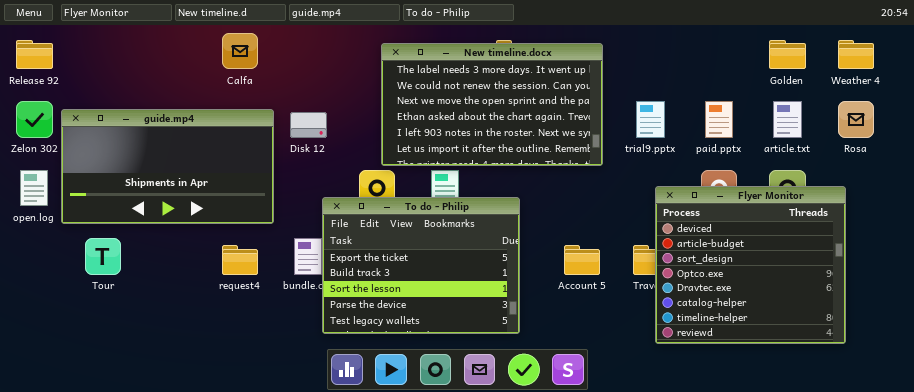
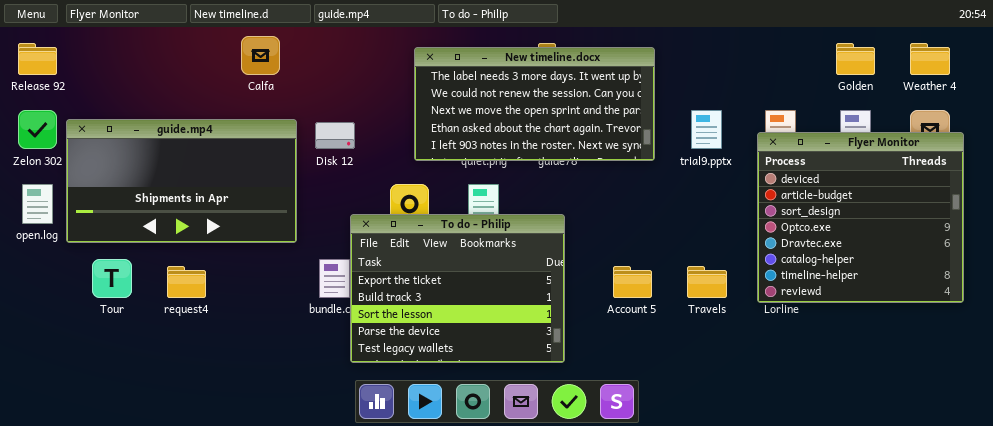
New timeline.docx: [381,43,603,166] -> [414,47,655,161], resized
Flyer Monitor: [655,186,846,344] -> [757,132,964,303], moved
request4: [222,245,258,275] -> [167,266,206,298], moved

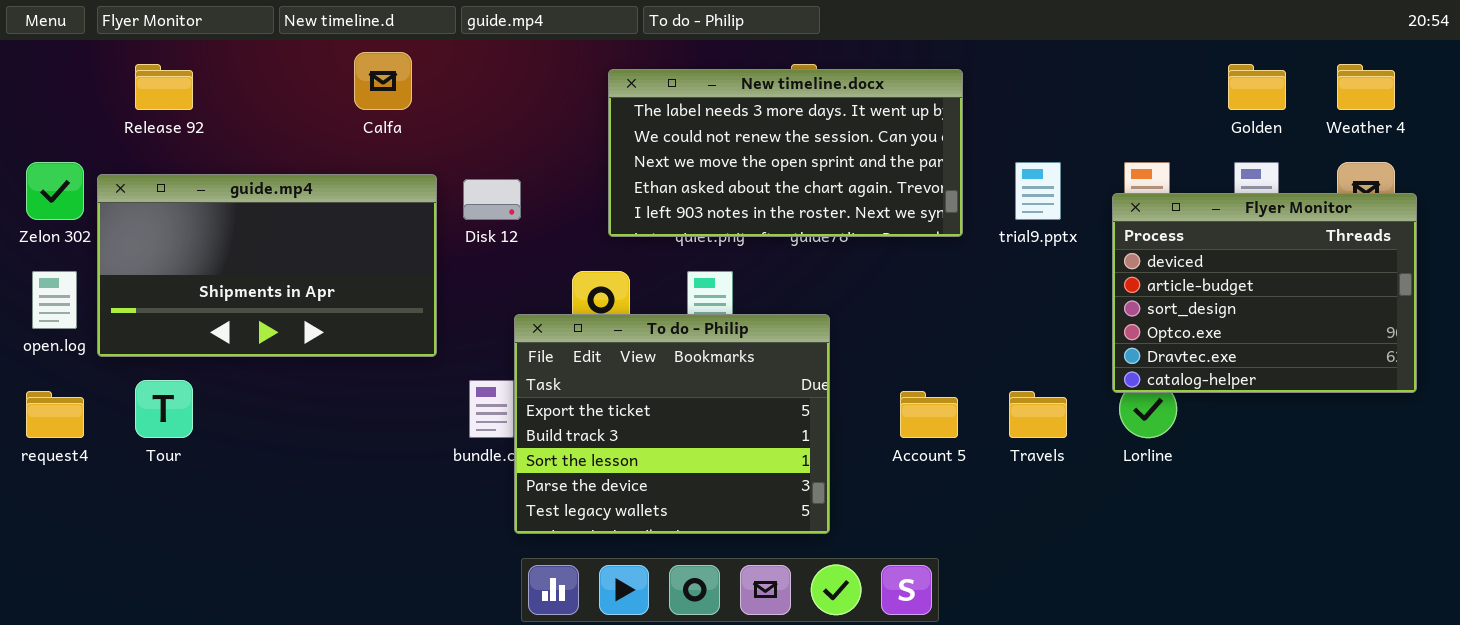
Release 92: [18,43,57,75] -> [135,64,193,110], moved
Flyer Monitor: [757,132,964,303] -> [1112,193,1417,393], resized
request4: [167,266,206,298] -> [26,391,84,438], moved

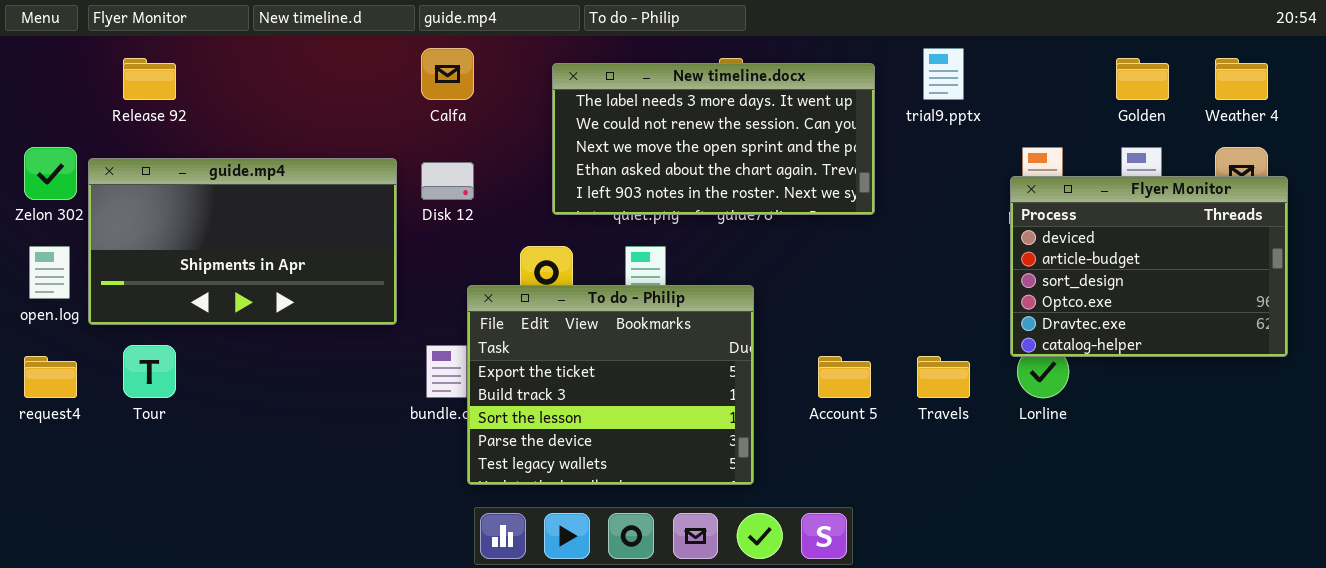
Calfa: [354,52,412,110] -> [421,48,474,100], moved
trial9.pptx: [1015,162,1061,220] -> [923,48,964,100], moved

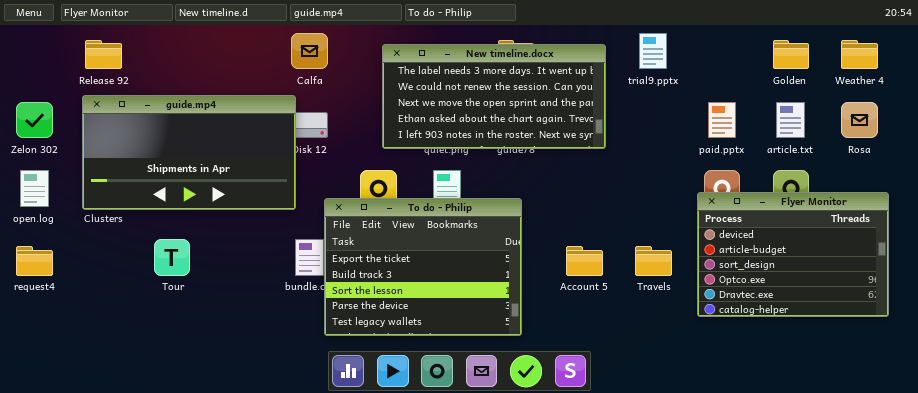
guide.mp4: [88,158,397,325] -> [82,95,296,210], moved
Flyer Monitor: [1010,176,1288,357] -> [697,192,889,317], moved
Tour: [123,345,176,398] -> [154,239,190,276], moved

